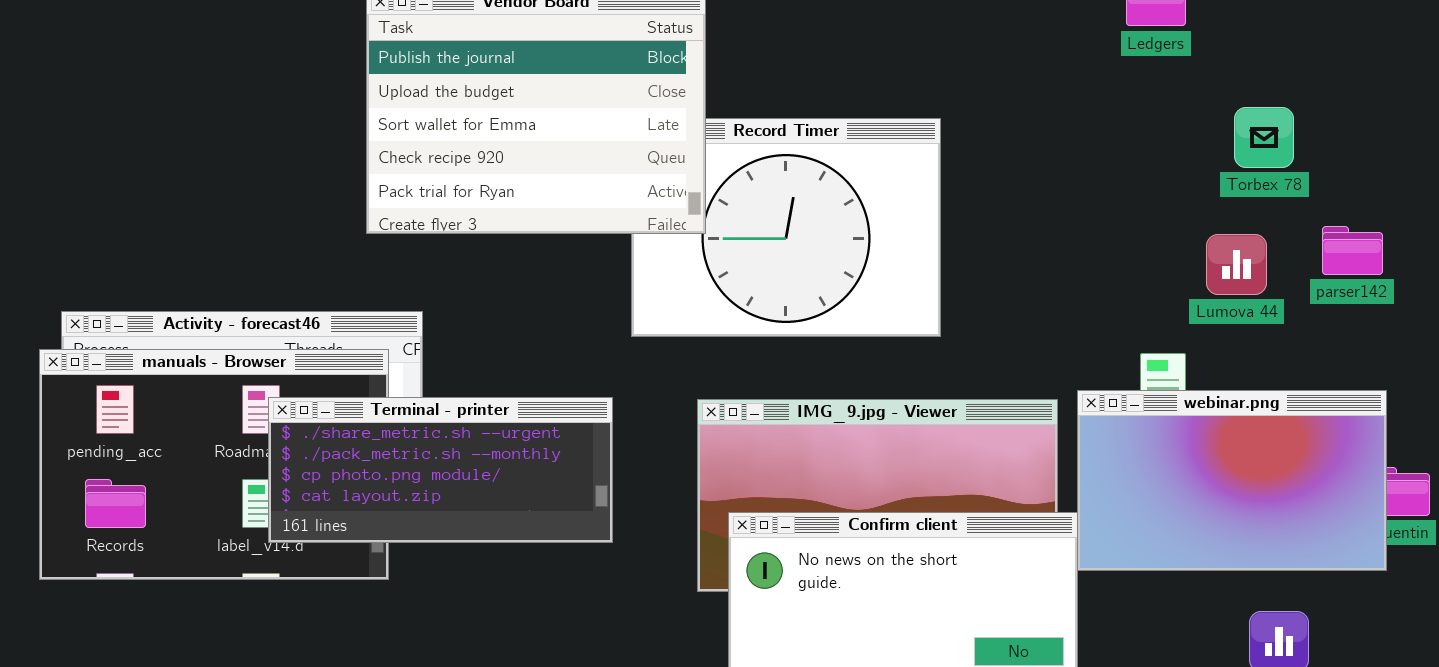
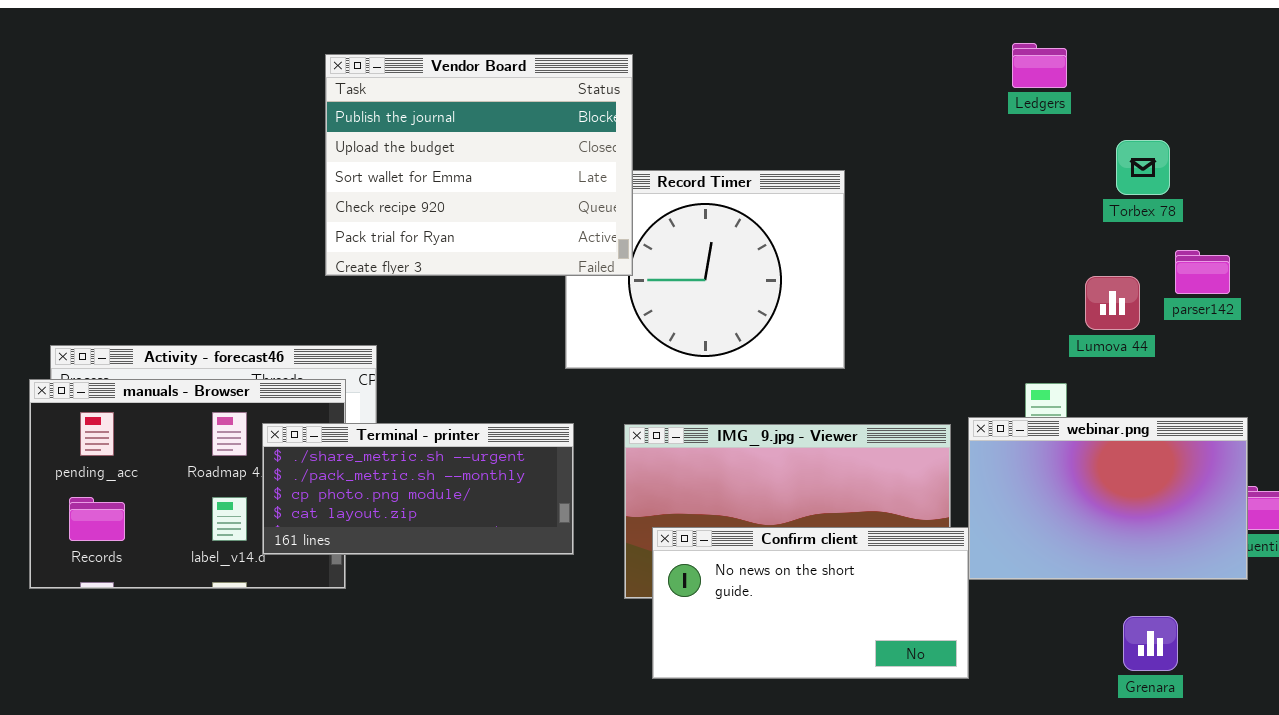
Torbex 78: [1234,107,1294,168] -> [1116,140,1170,195], moved
parser142: [1322,226,1383,275] -> [1175,250,1230,294], moved
Terminal - printer: [268,397,613,543] -> [262,423,574,555], moved

